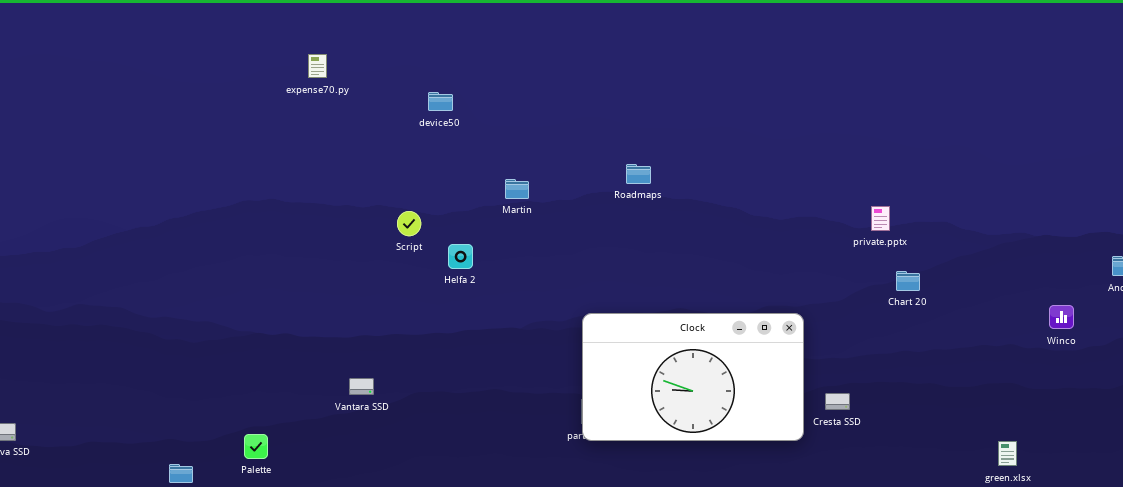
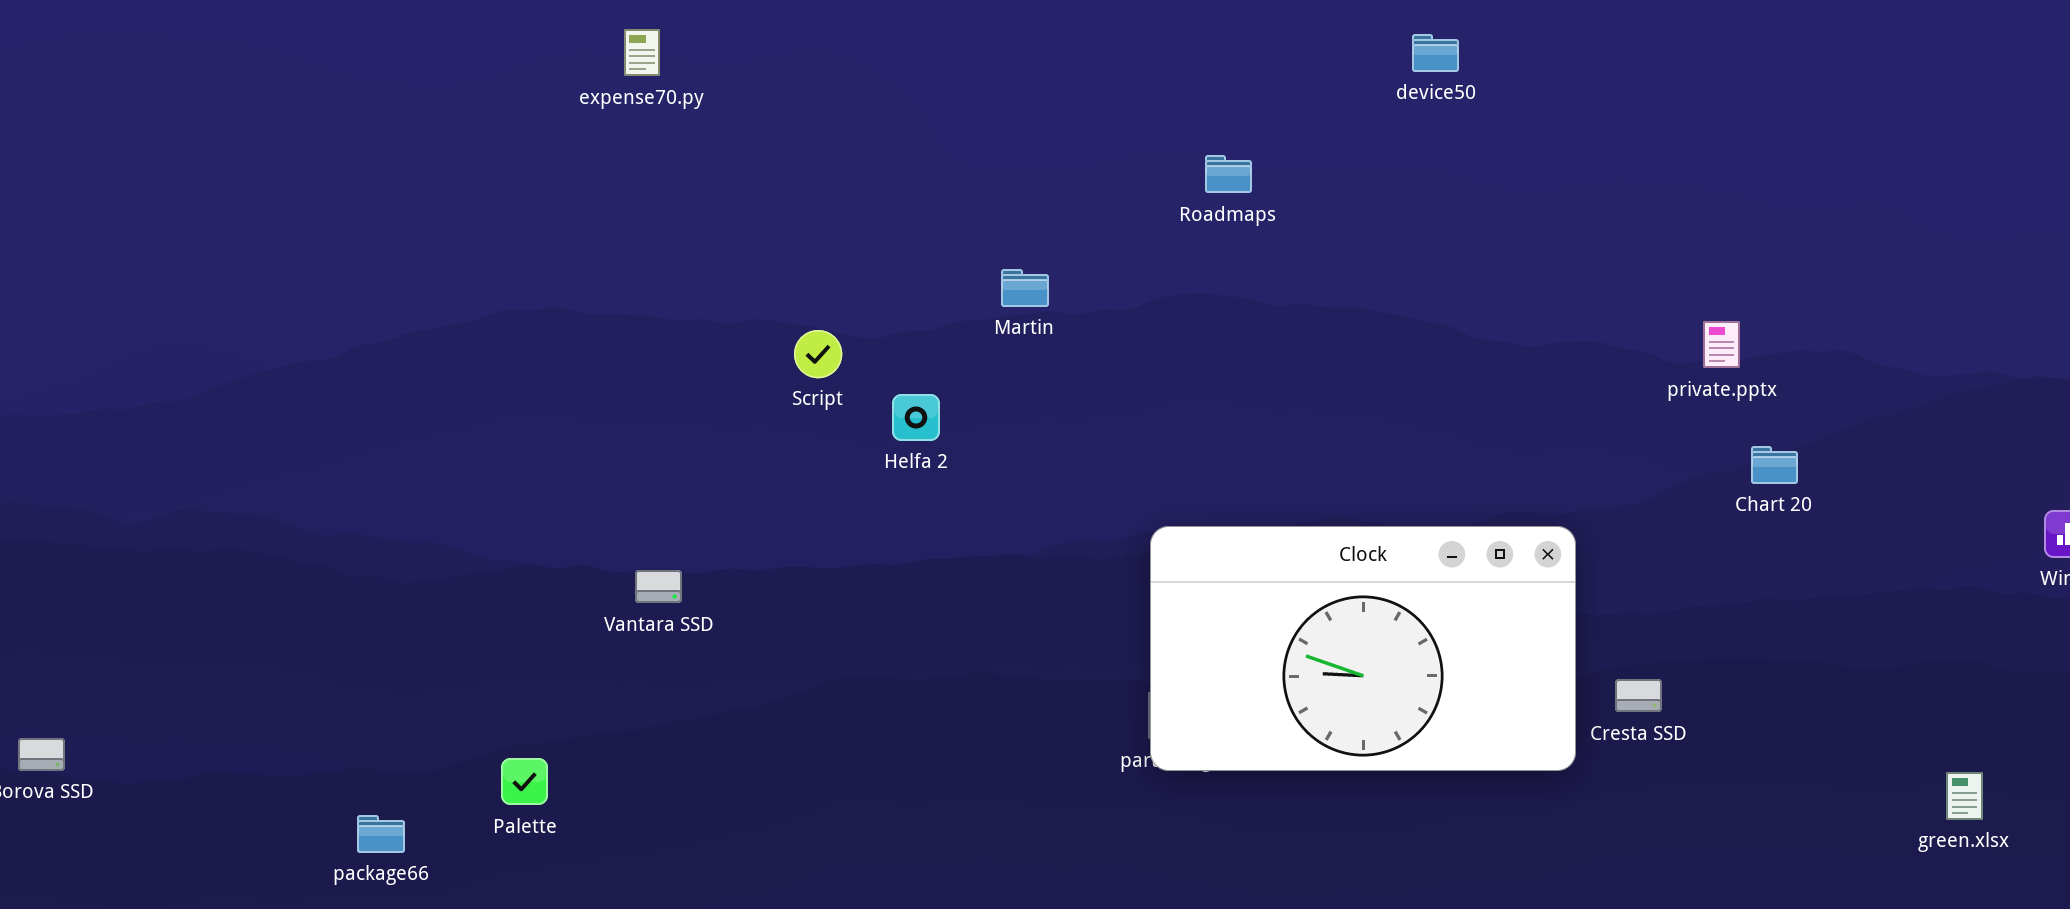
device50: [428,92,453,111] -> [1412,34,1459,72], moved
Roadmaps: [626,164,651,184] -> [1205,155,1252,193], moved
Vantara SSD: [349,378,374,395] -> [635,570,682,603], moved

